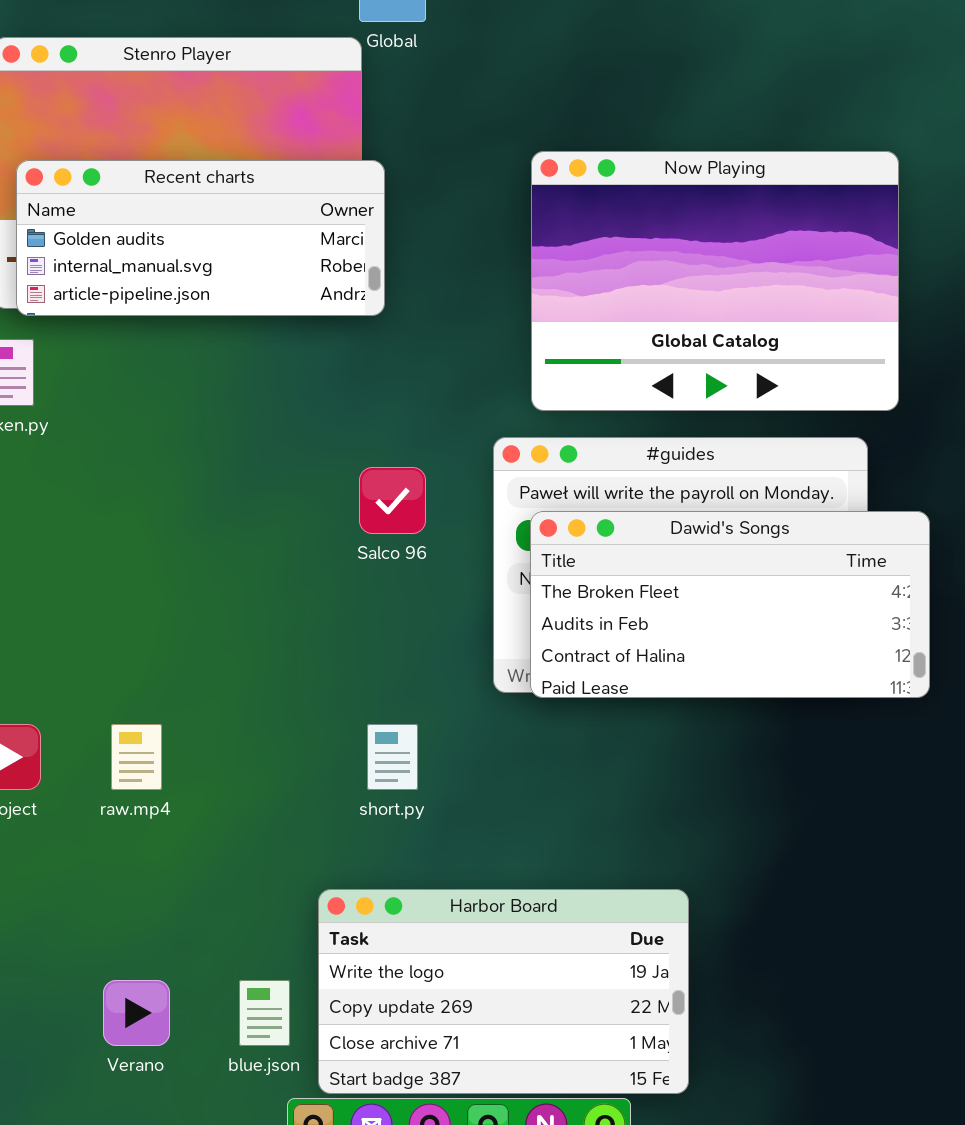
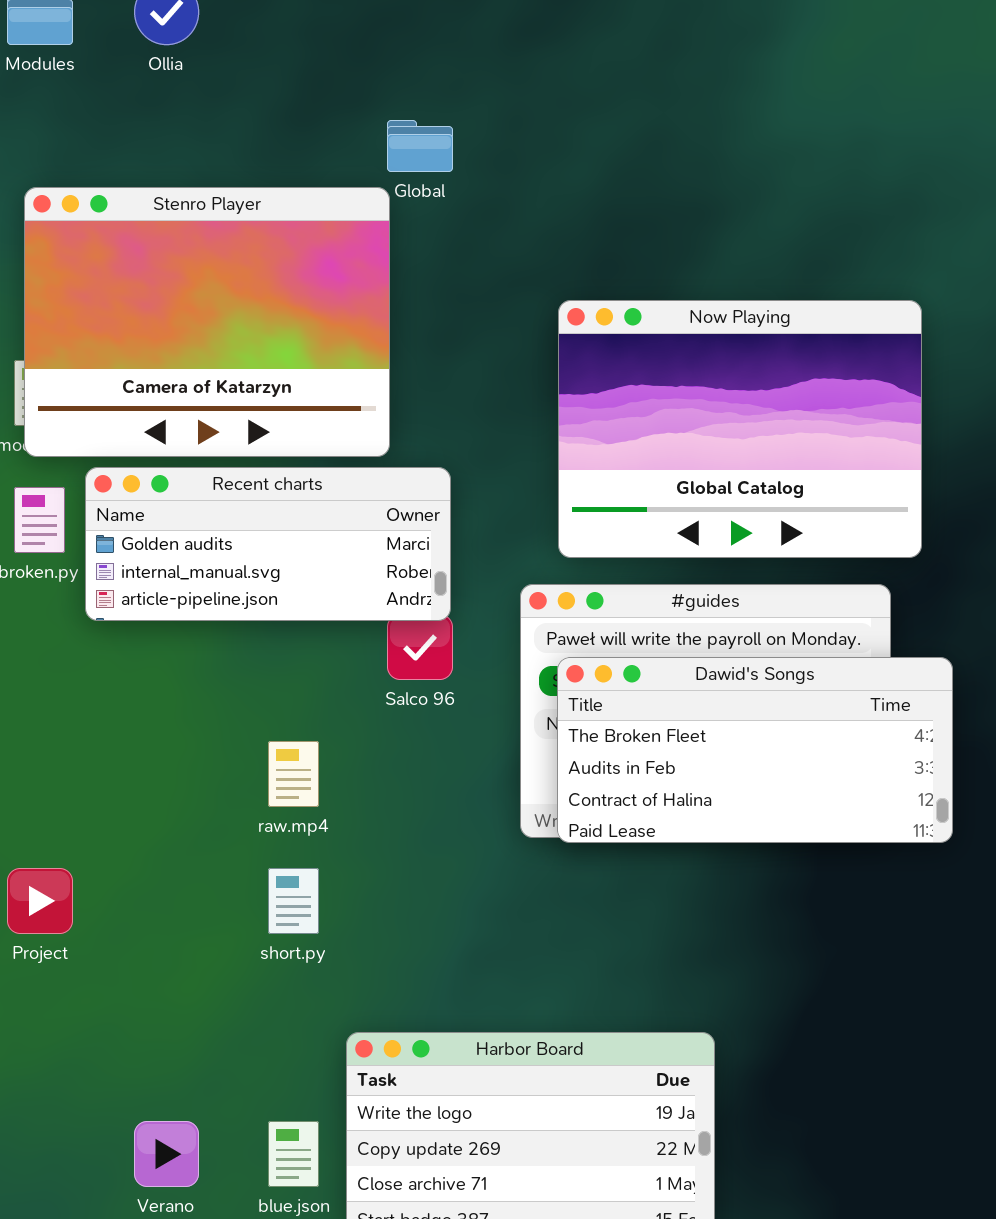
Recent charts: [16,160,385,316] -> [85,467,451,621], moved
raw.mp4: [111,724,162,790] -> [268,741,319,807], moved
short.py: [367,724,418,790] -> [268,868,319,934], moved

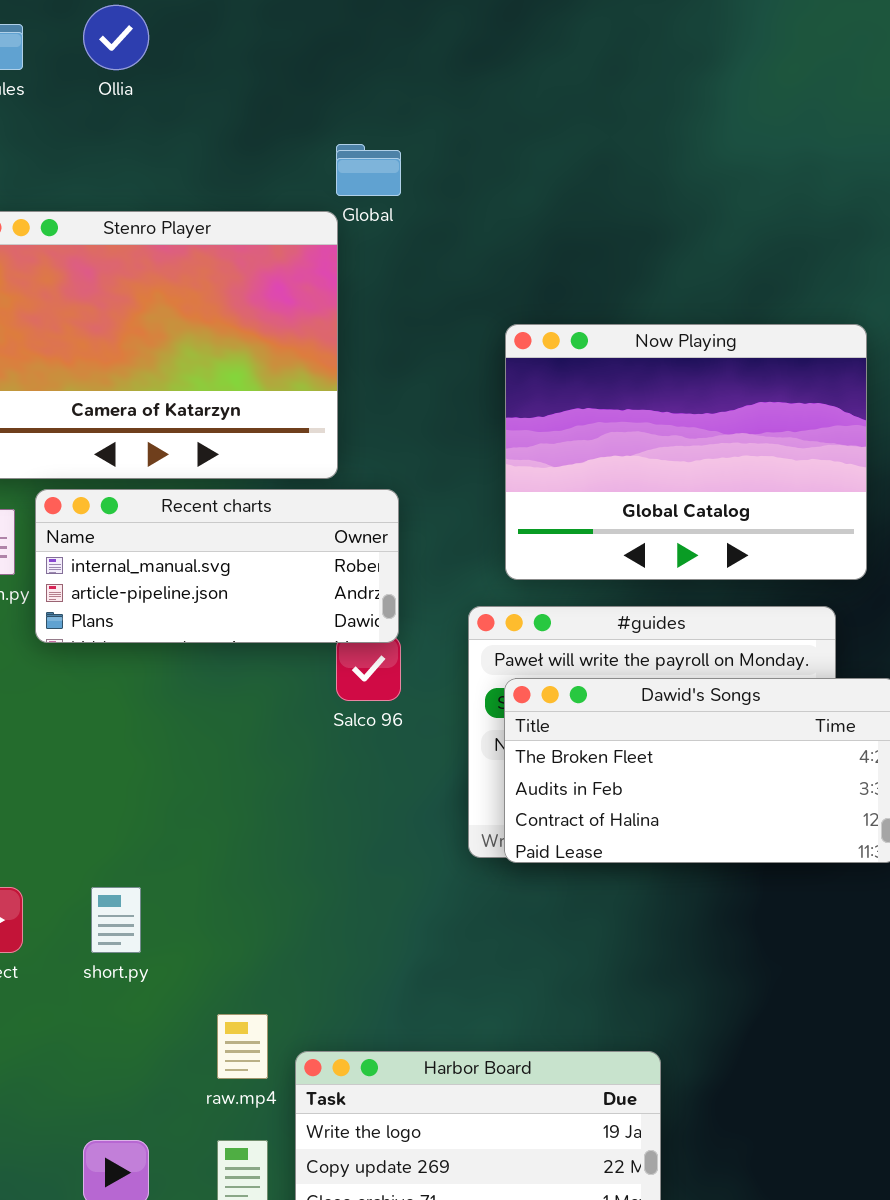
Recent charts: [85,467,451,621] -> [35,489,399,643], scrolled down 1 row
raw.mp4: [268,741,319,807] -> [217,1014,268,1079], moved
short.py: [268,868,319,934] -> [91,887,141,953], moved

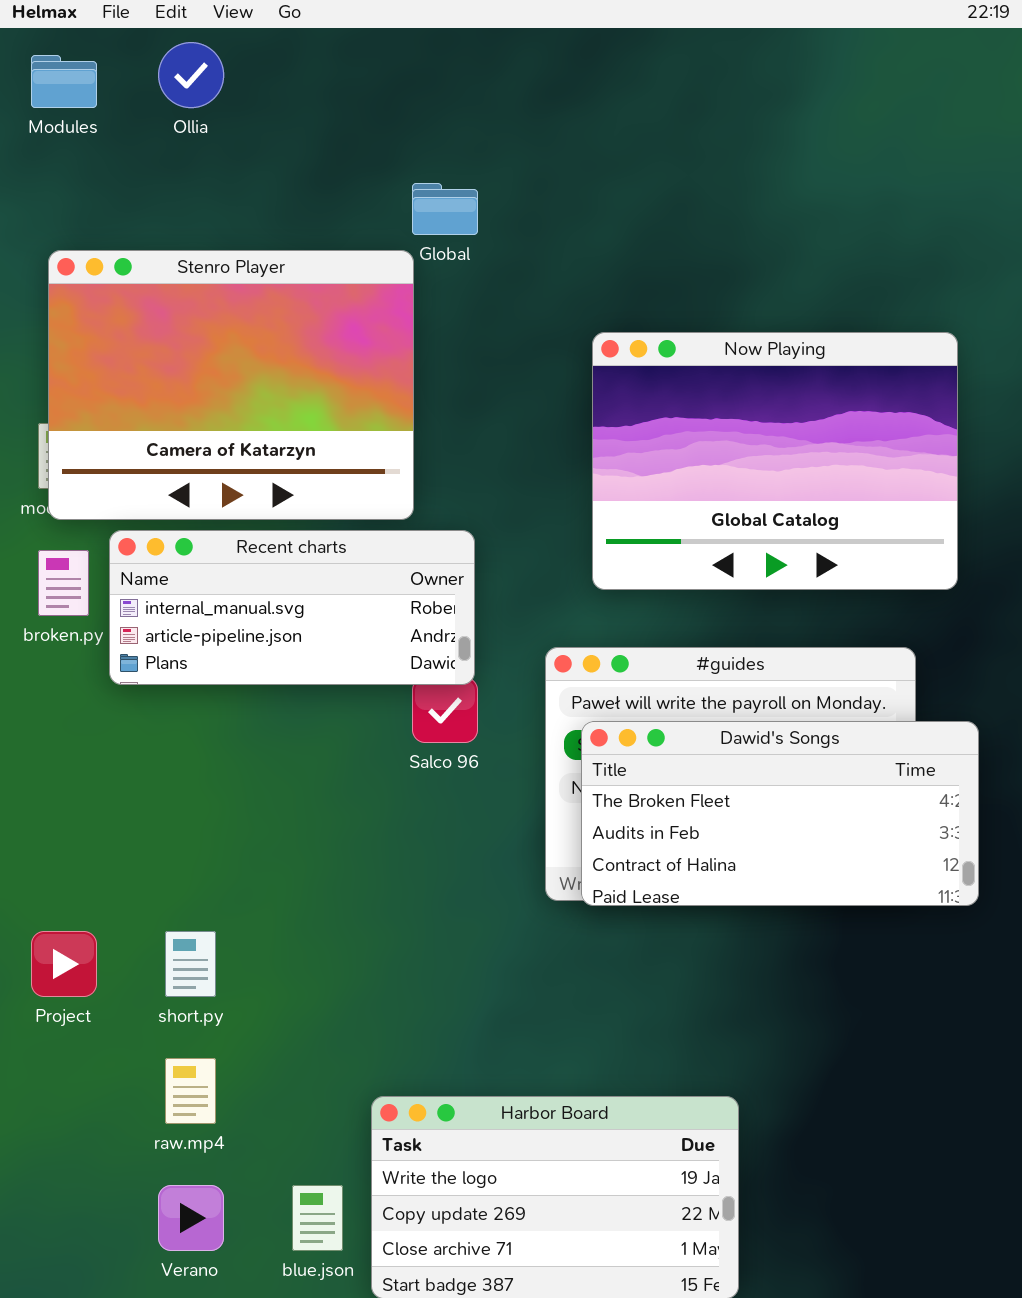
Now Playing: [505,324,867,580] -> [592,332,958,590], moved
raw.mp4: [217,1014,268,1079] -> [165,1058,216,1124], moved

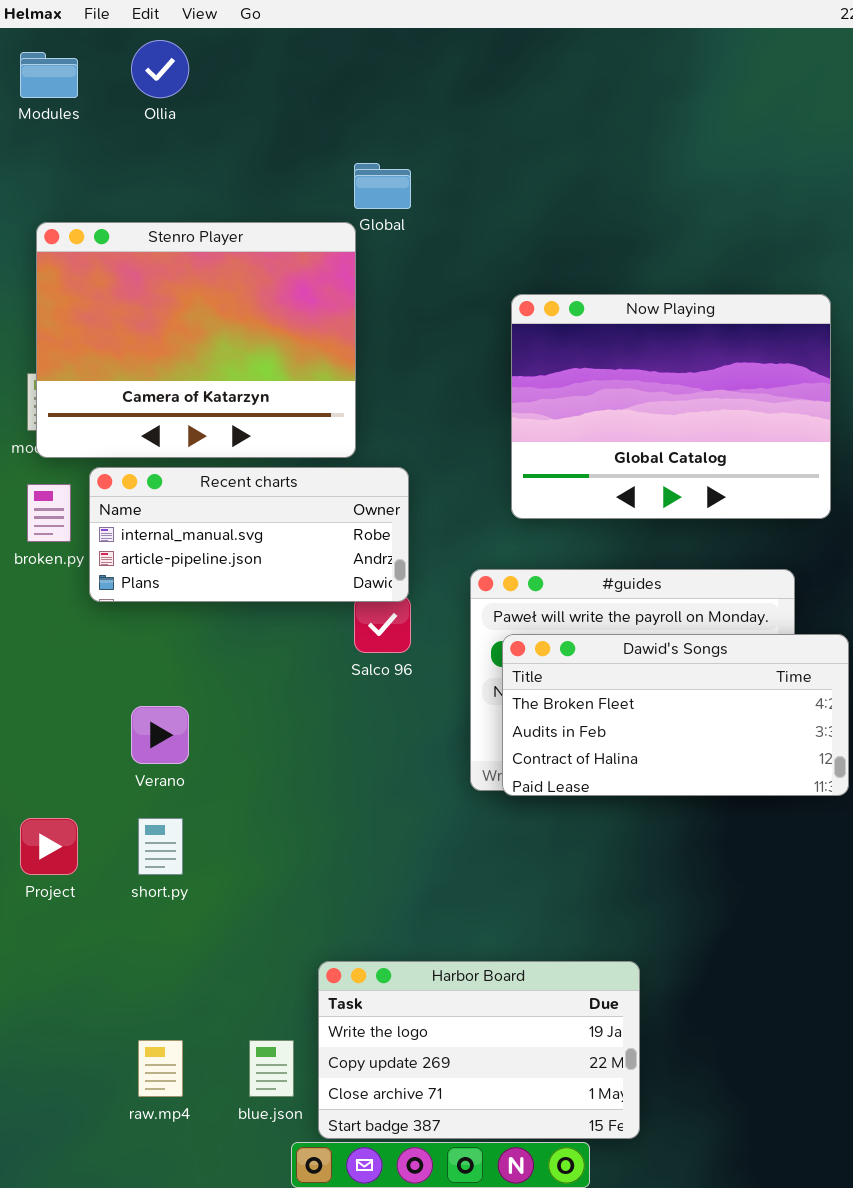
raw.mp4: [165,1058,216,1124] -> [138,1040,183,1097], moved
Verano: [158,1185,224,1251] -> [131,706,189,764], moved

